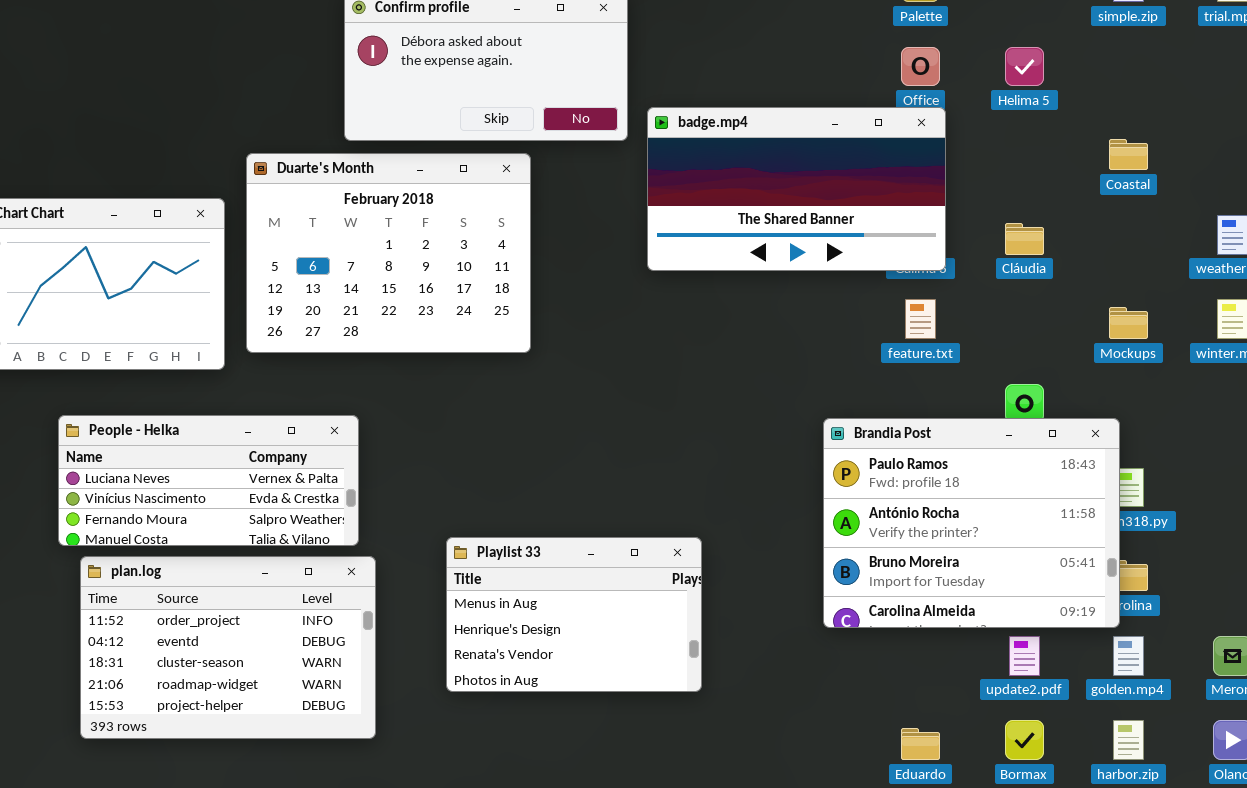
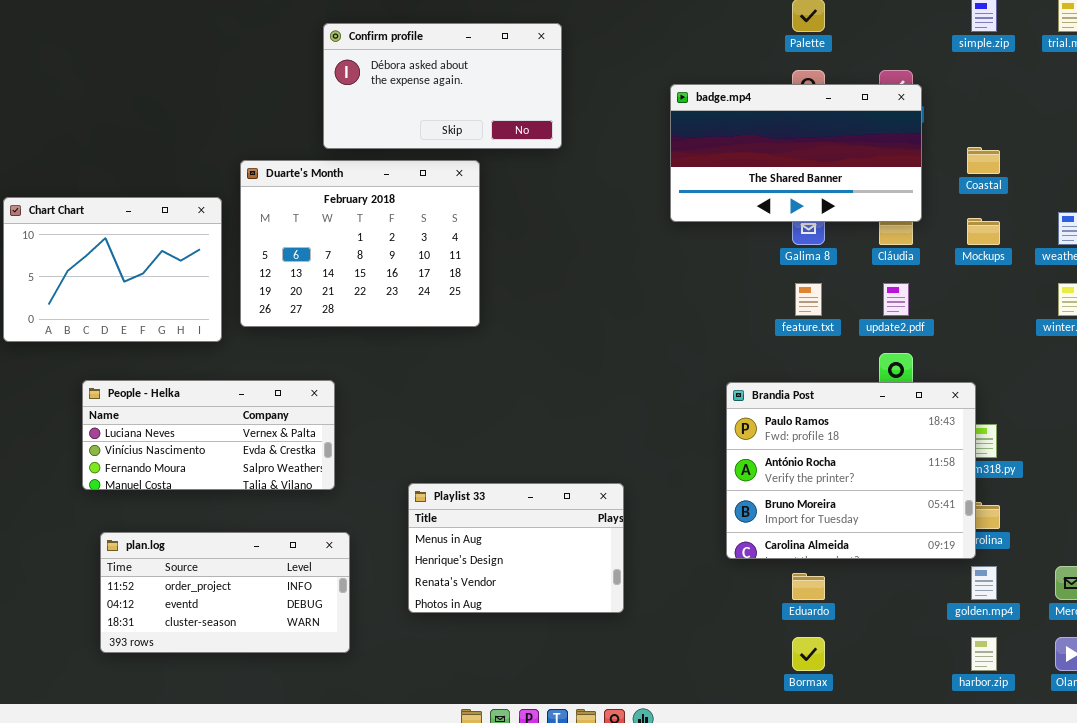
badge.mp4: [647,107,946,271] -> [670,84,922,222], moved
Mockups: [1109,307,1148,339] -> [967,218,1000,245], moved
plan.log: [80,556,376,739] -> [100,532,350,653], resized
update2.pdf: [1009,636,1040,676] -> [883,283,909,316], moved
Bormax: [1005,720,1044,760] -> [792,637,825,671], moved
Eduardo: [901,728,940,760] -> [792,573,825,600], moved

